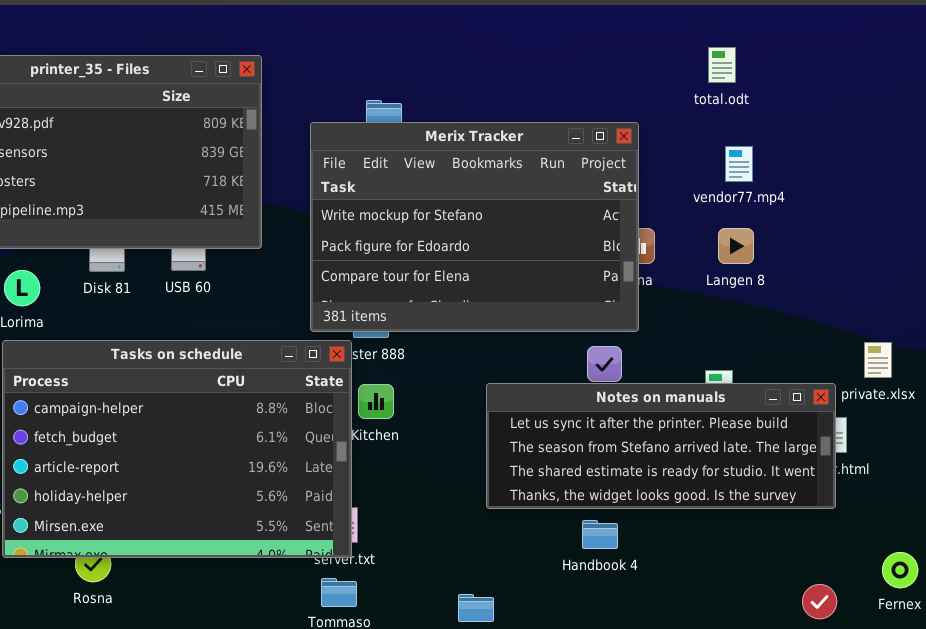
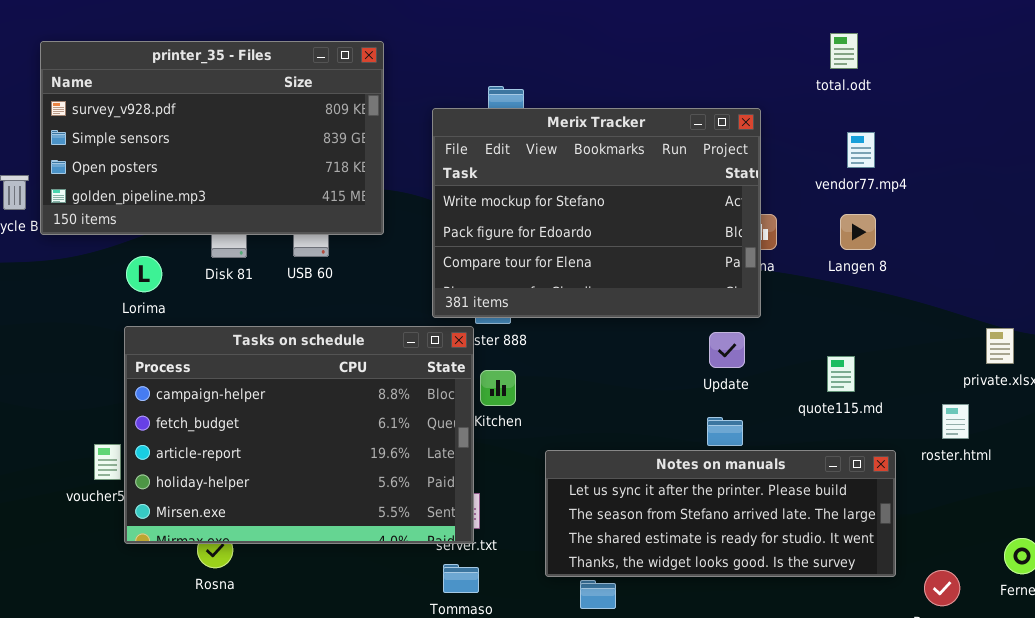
Notes on manuals: [486,383,836,509] -> [545,450,896,577], moved

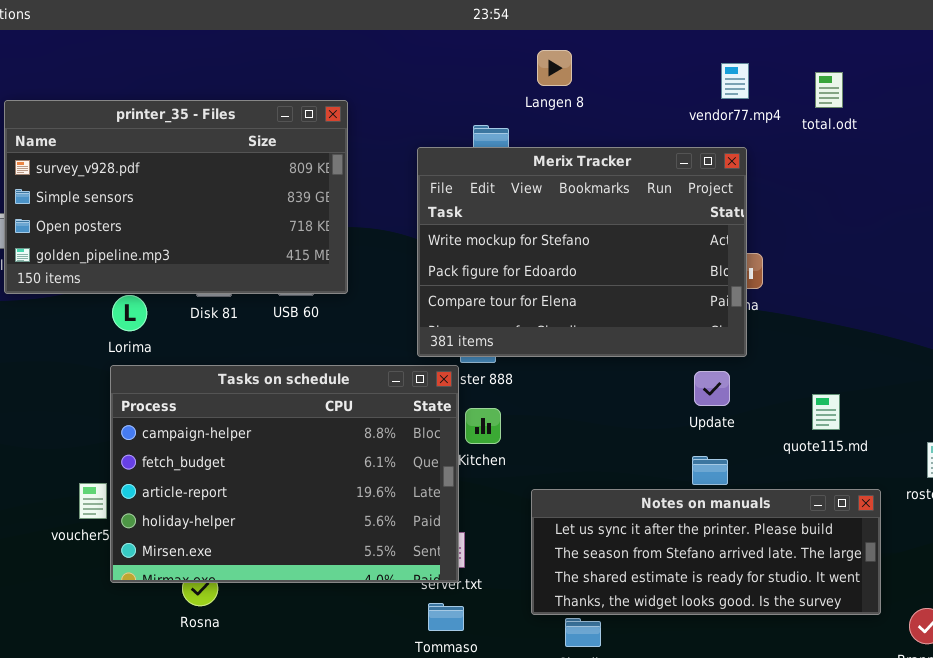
printer_35 - Files: [40,41,384,235] -> [4,100,348,294], moved
vendor77.mp4: [847,132,875,168] -> [721,63,749,99], moved
Langen 8: [840,214,876,250] -> [537,50,572,86], moved

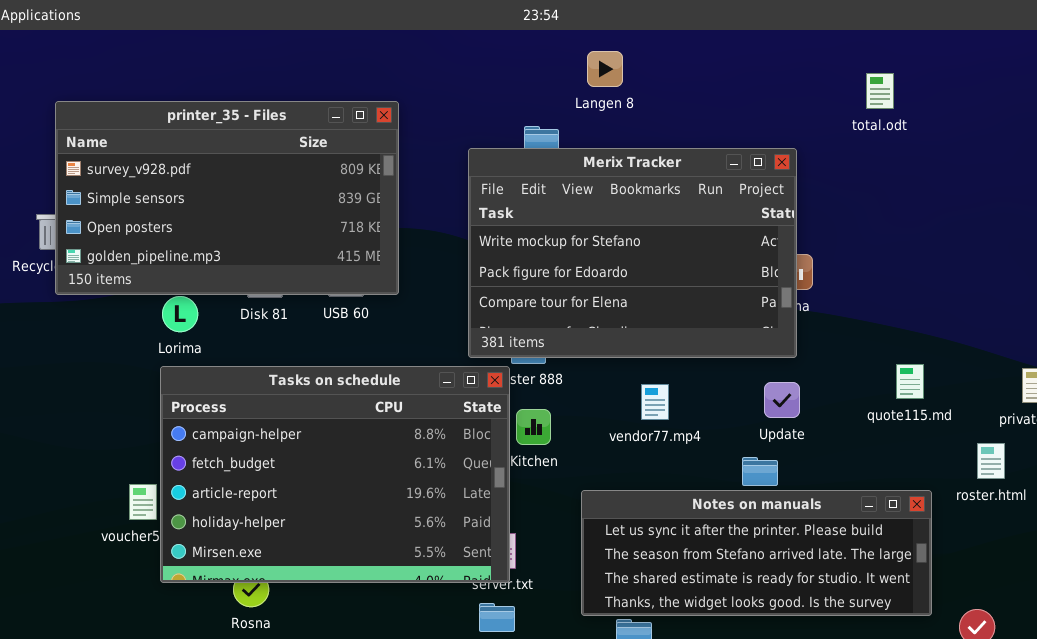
vendor77.mp4: [721,63,749,99] -> [641,384,669,420], moved
Update: [694,371,730,406] -> [764,382,800,418], moved
quote115.md: [812,394,840,430] -> [896,364,924,399], moved

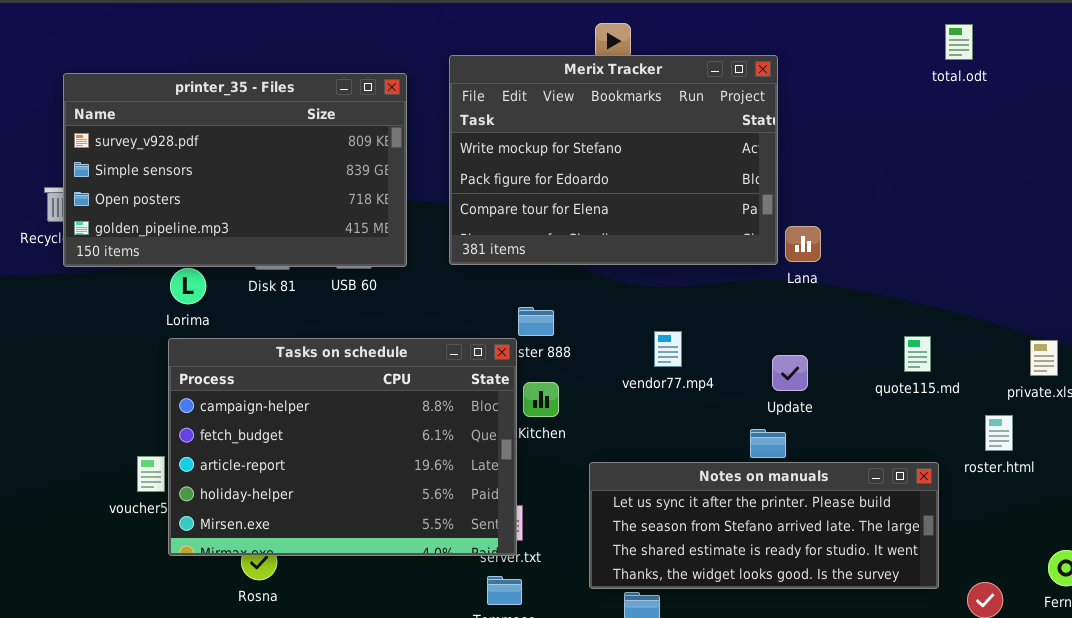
total.odt: [866,73,894,109] -> [945,24,973,60], moved
Merix Tracker: [468,148,797,358] -> [449,55,778,265], moved
vendor77.mp4: [641,384,669,420] -> [654,331,682,367], moved

